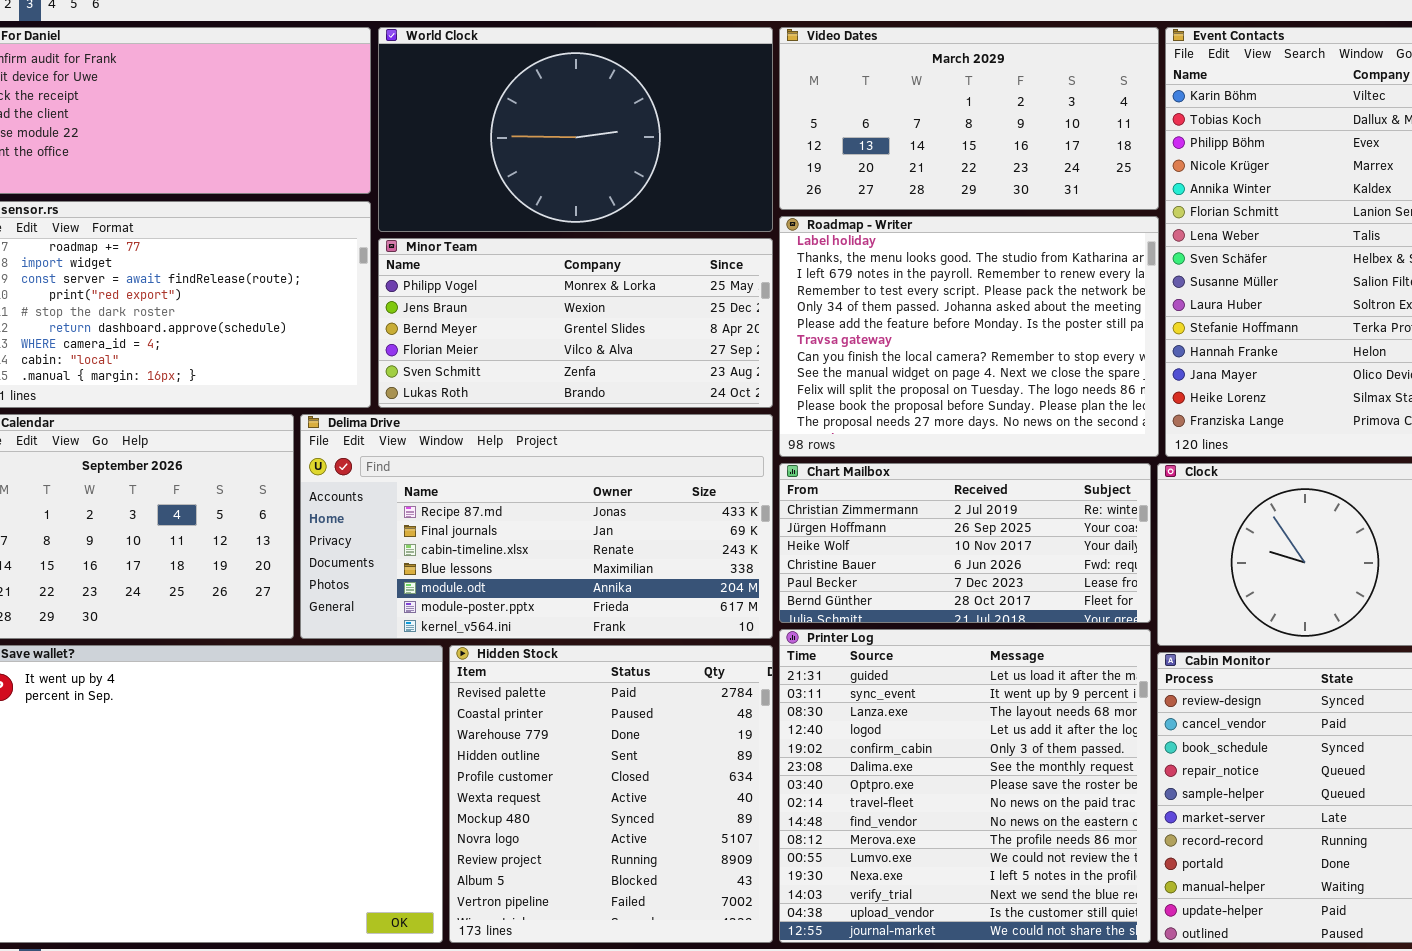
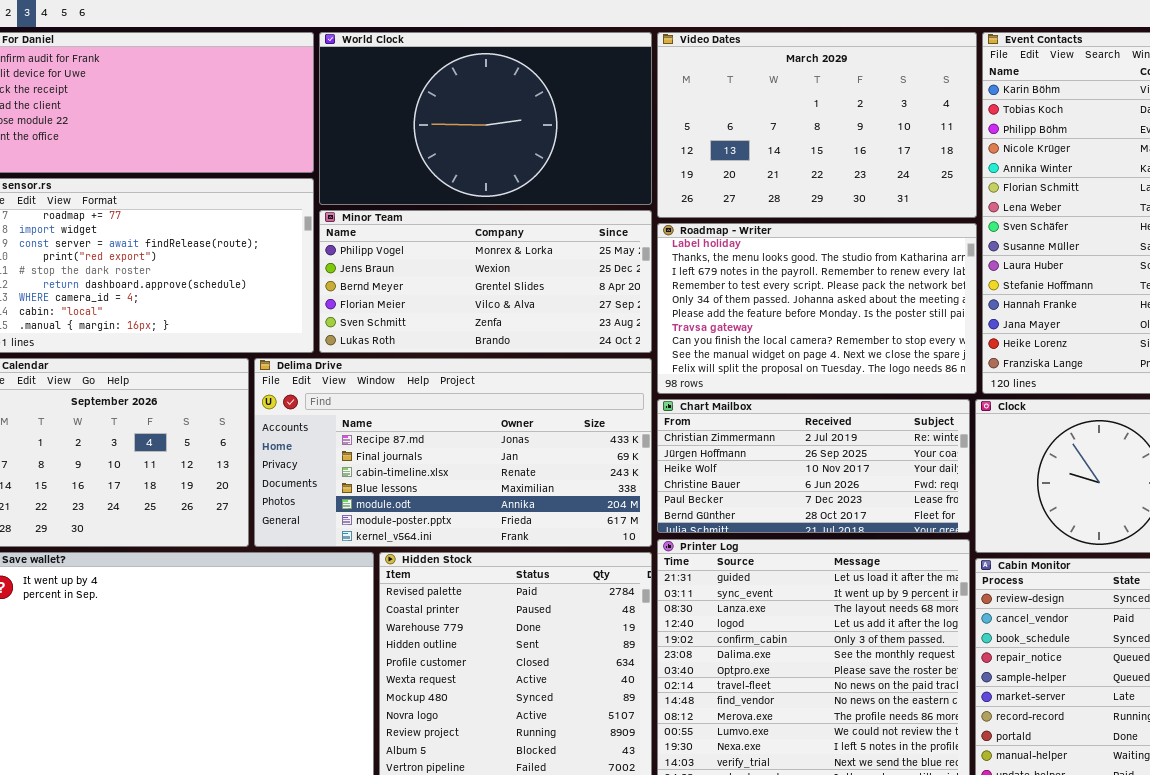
Video Dates: [779,27,1159,210] -> [657,32,977,218], resized
Roadmap - Writer: [779,216,1159,457] -> [657,223,977,394], resized

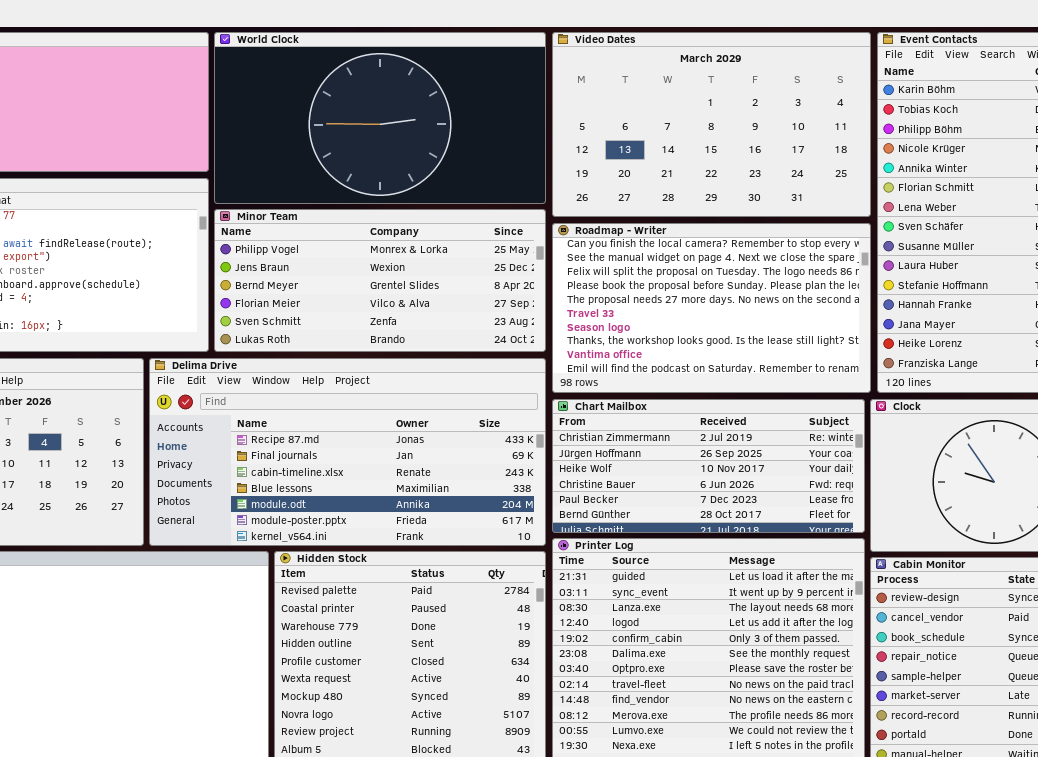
Roadmap - Writer: [657,223,977,394] -> [552,223,871,393], scrolled down 7 rows

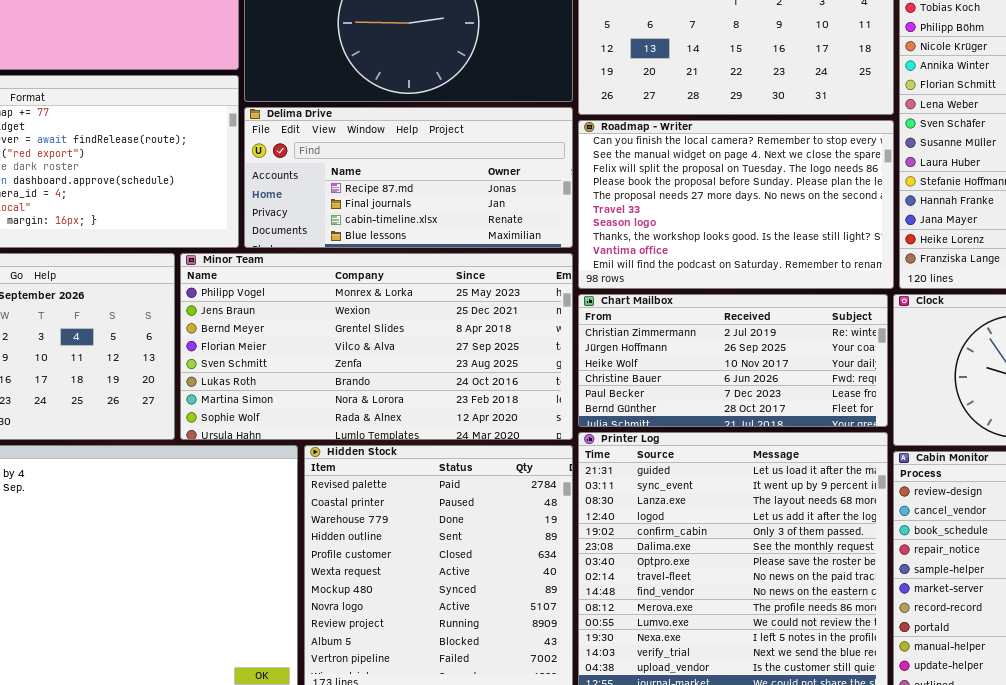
Minor Team: [214,209,546,352] -> [180,253,573,440], moved, resized
Delima Drive: [149,358,546,546] -> [244,107,573,248], moved, resized

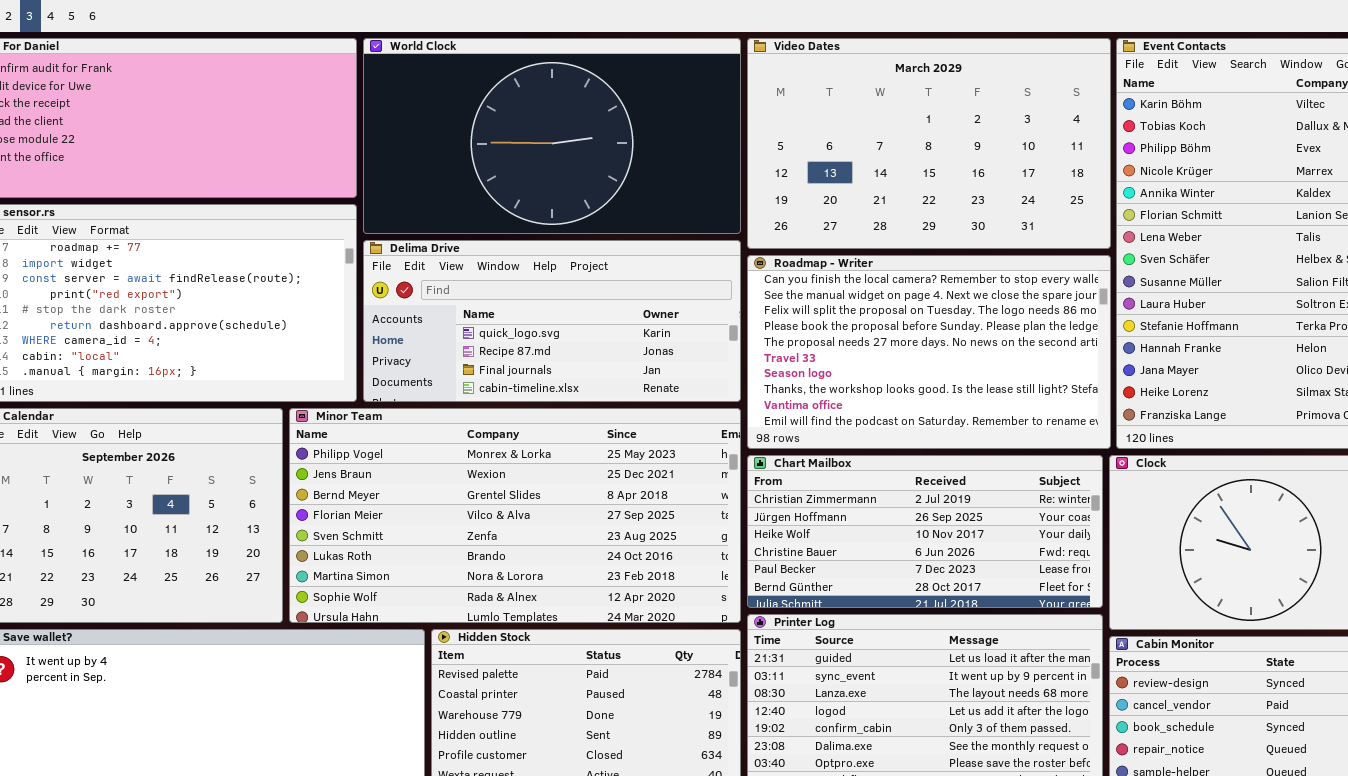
Delima Drive: [244,107,573,248] -> [363,240,741,402], scrolled up 1 row

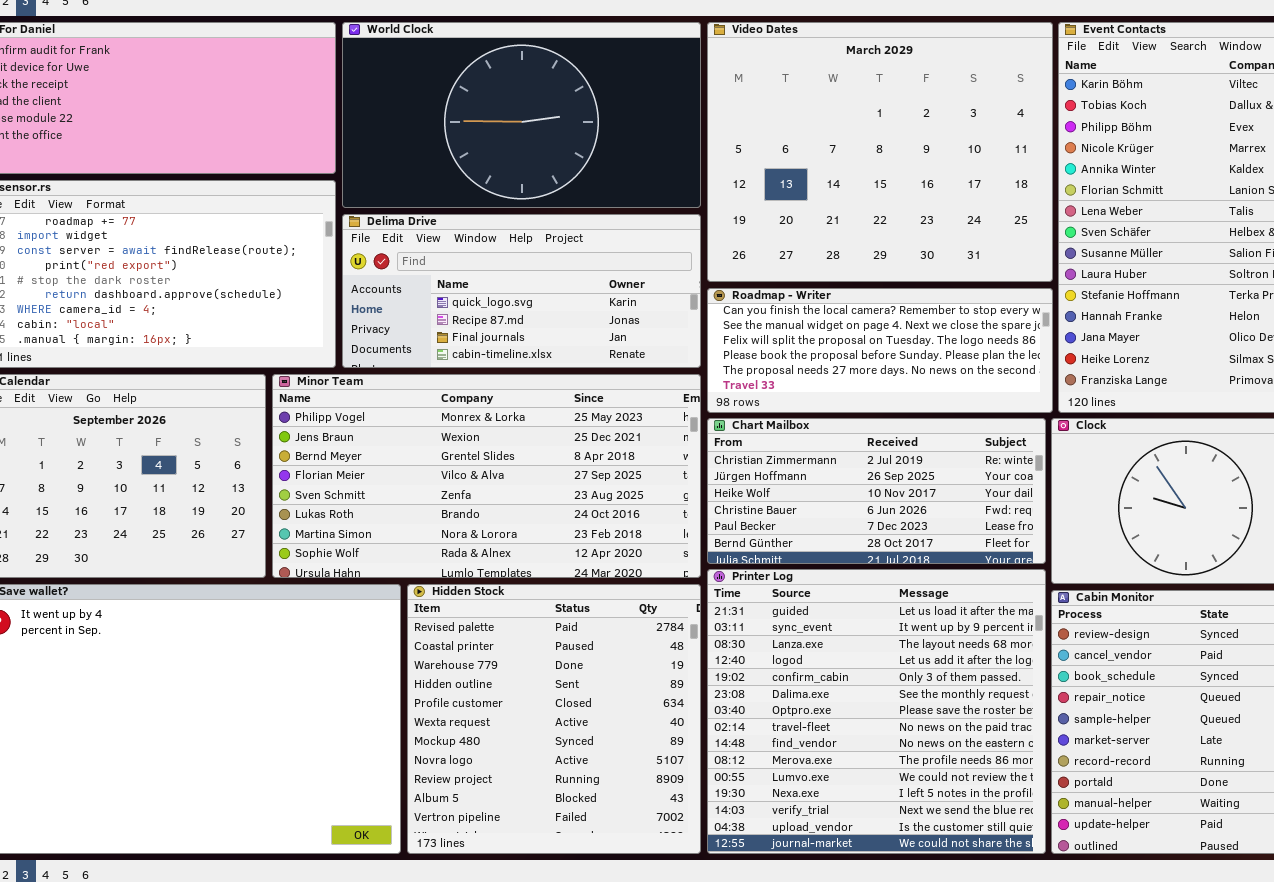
Video Dates: [747,38,1111,249] -> [707,22,1053,282], resized
Roadmap - Writer: [747,255,1111,449] -> [707,288,1053,413], resized

